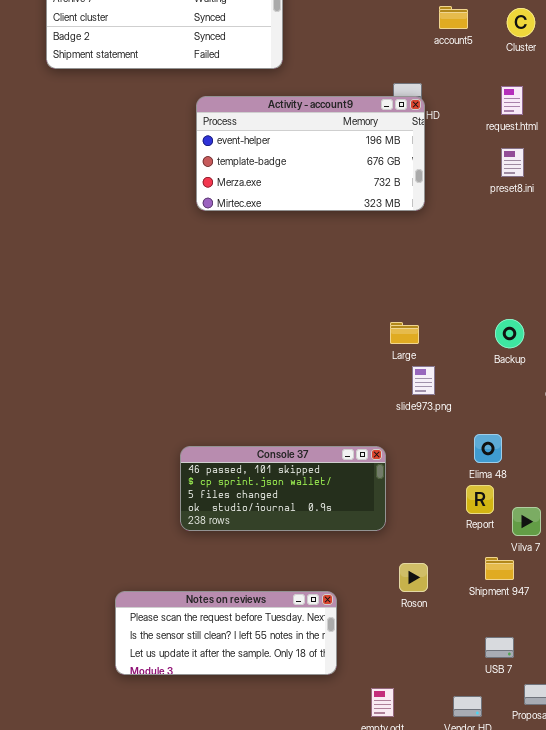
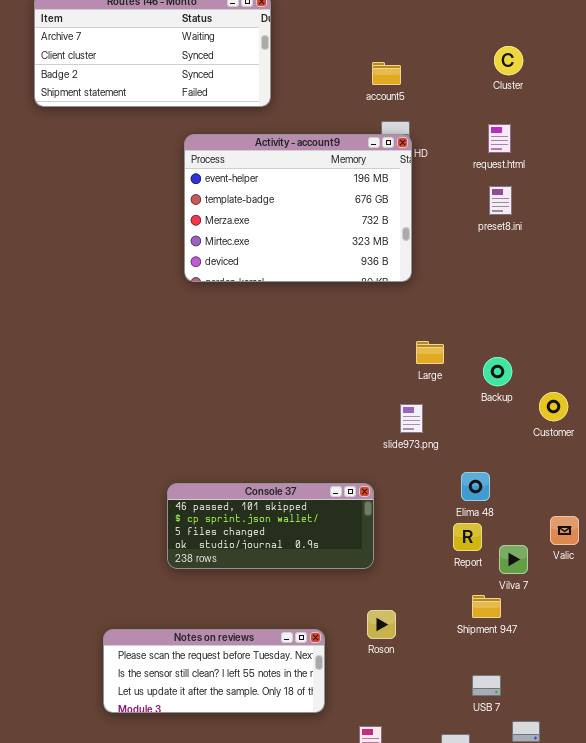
account5: [439,6,468,29] -> [372,62,401,85], moved
Activity - account9: [196,96,425,211] -> [184,134,412,282], resized
Large: [390,322,419,344] -> [416,341,444,364], moved
Roson: [399,563,428,592] -> [367,610,396,639], moved

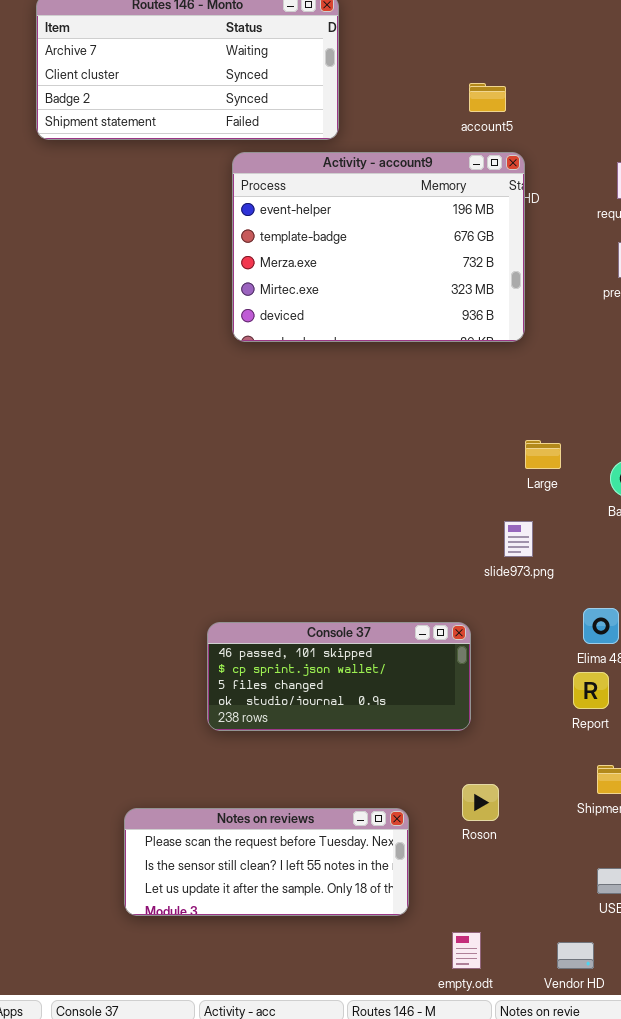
Activity - account9: [184,134,412,282] -> [232,152,525,342], moved

